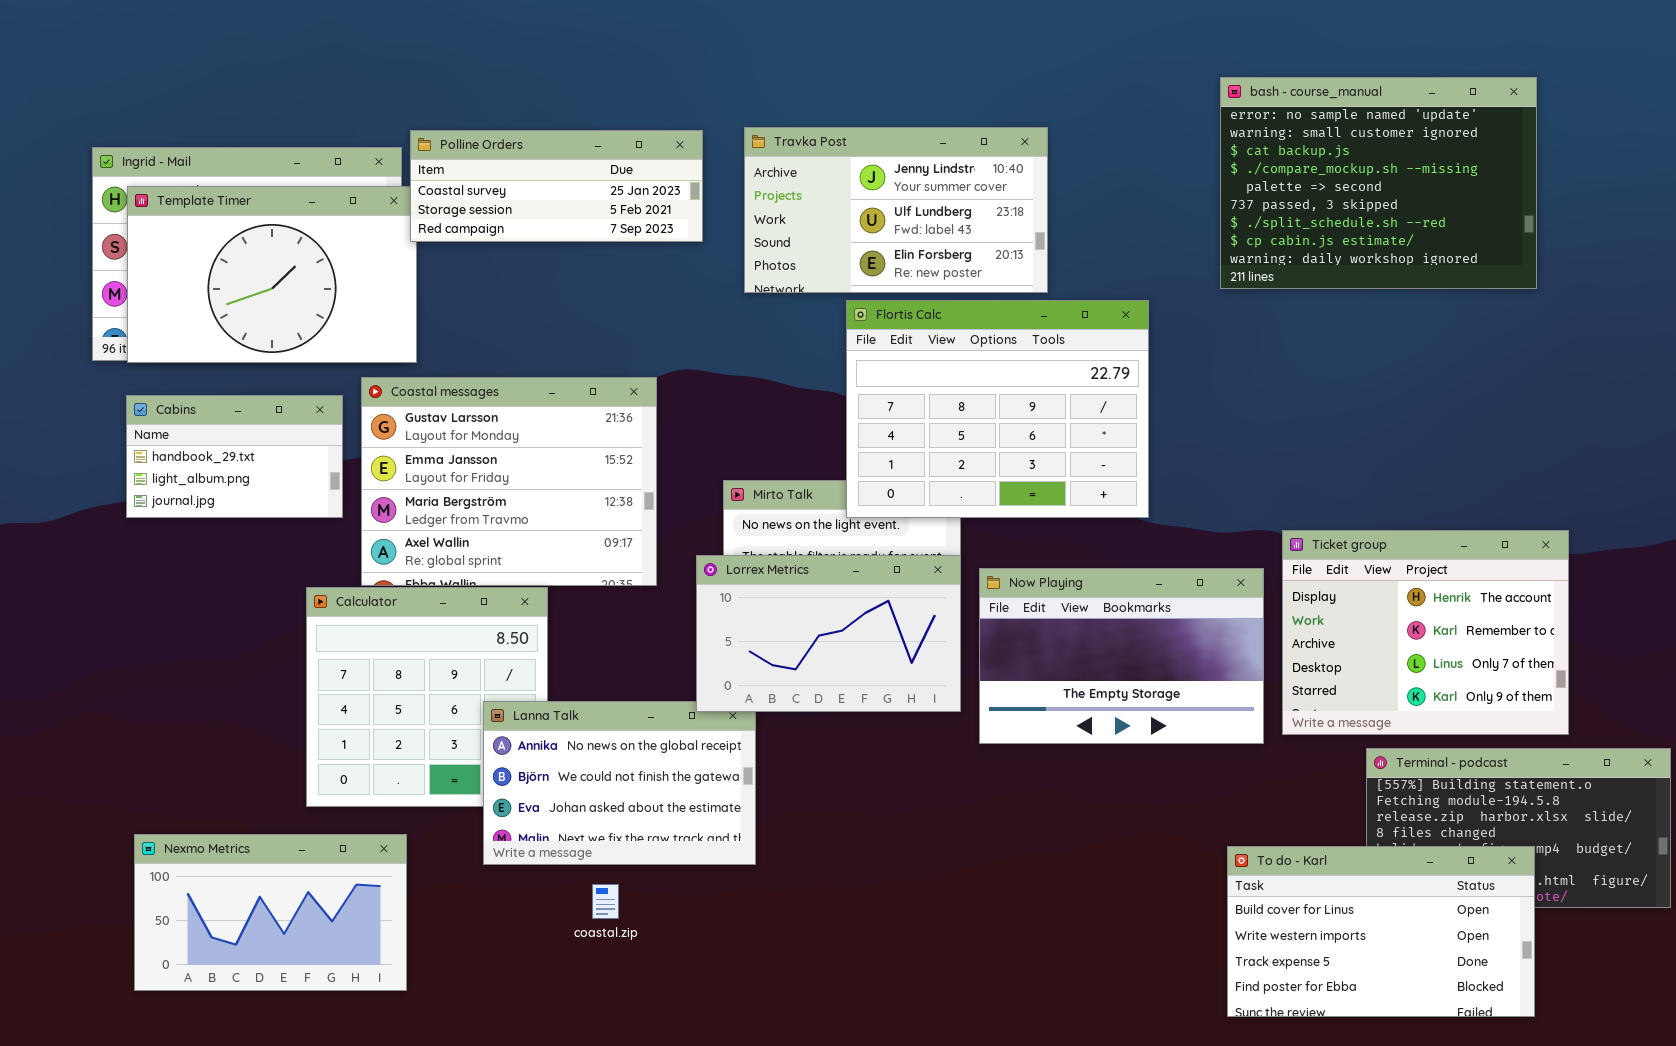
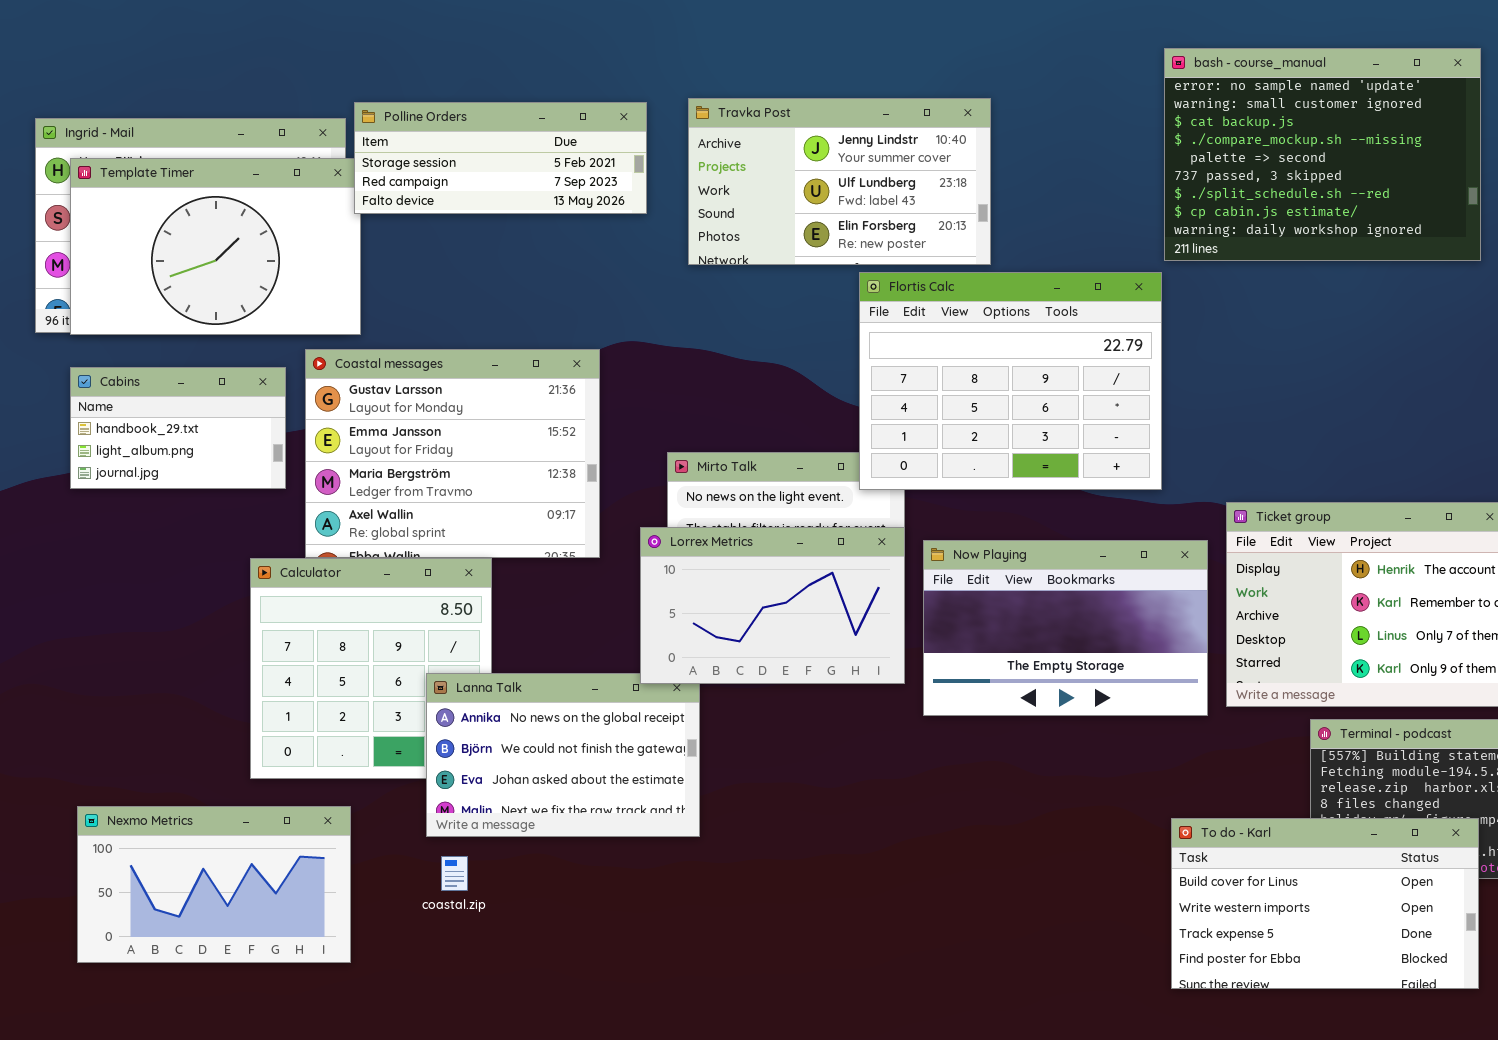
Polline Orders: [410,130,703,242] -> [354,102,647,214], scrolled down 1 row
Flortis Calc: [846,300,1149,518] -> [859,272,1162,490], moved
coastal.zip: [592,884,619,919] -> [441,856,468,891], moved

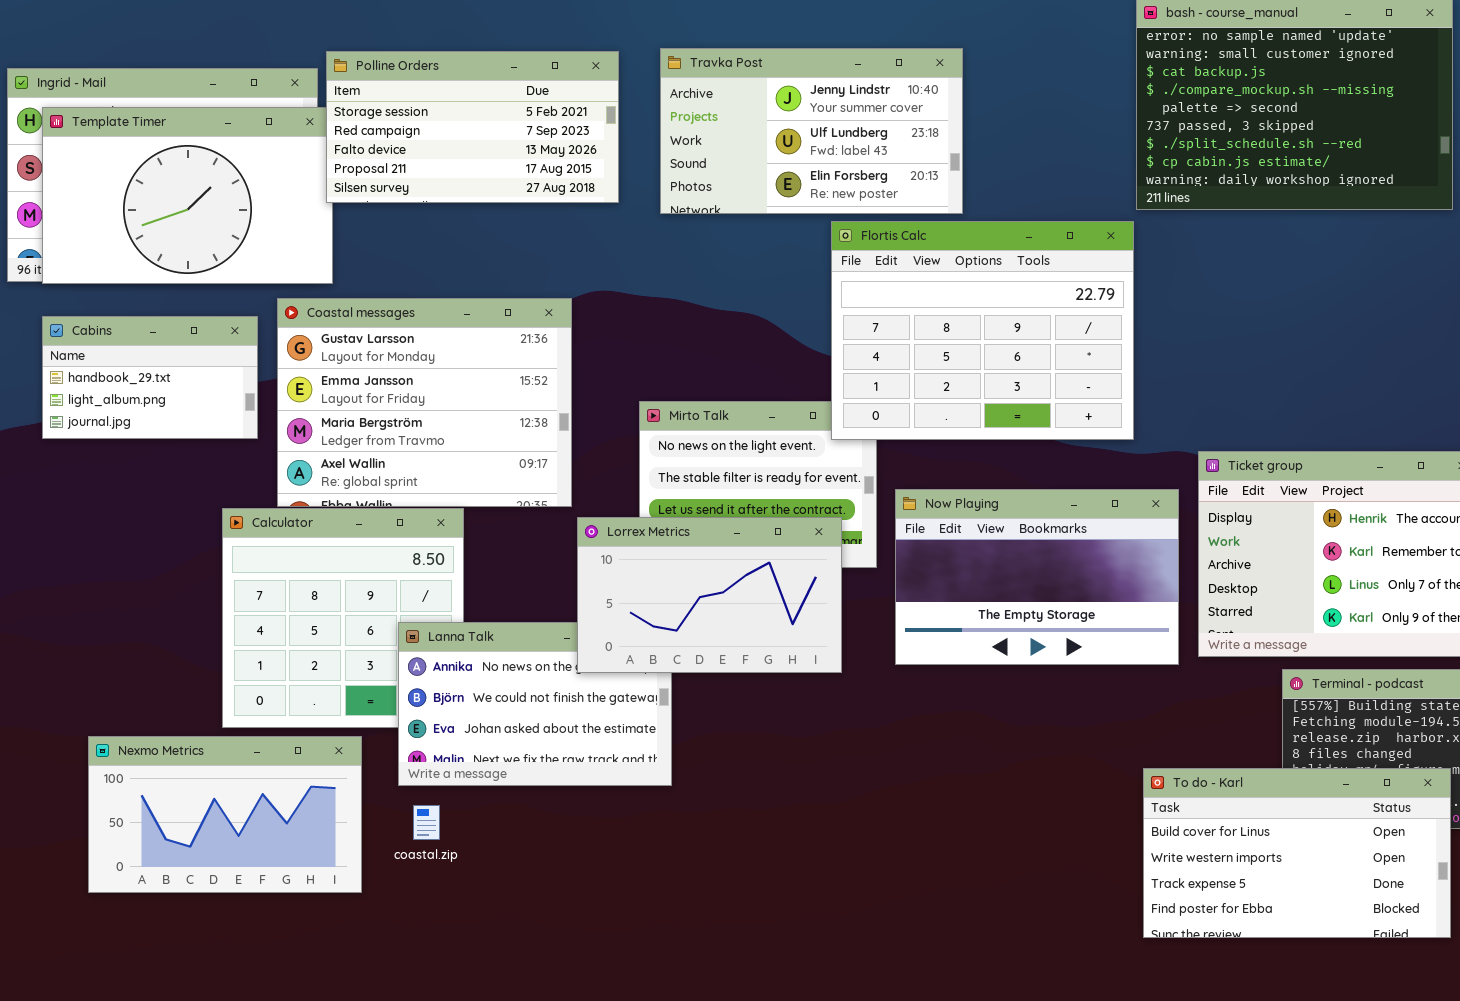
Polline Orders: [354,102,647,214] -> [326,51,619,203], resized
Lorrex Metrics: [640,527,905,684] -> [577,517,842,673], moved
Nexmo Metrics: [77,806,351,963] -> [88,736,362,893], moved

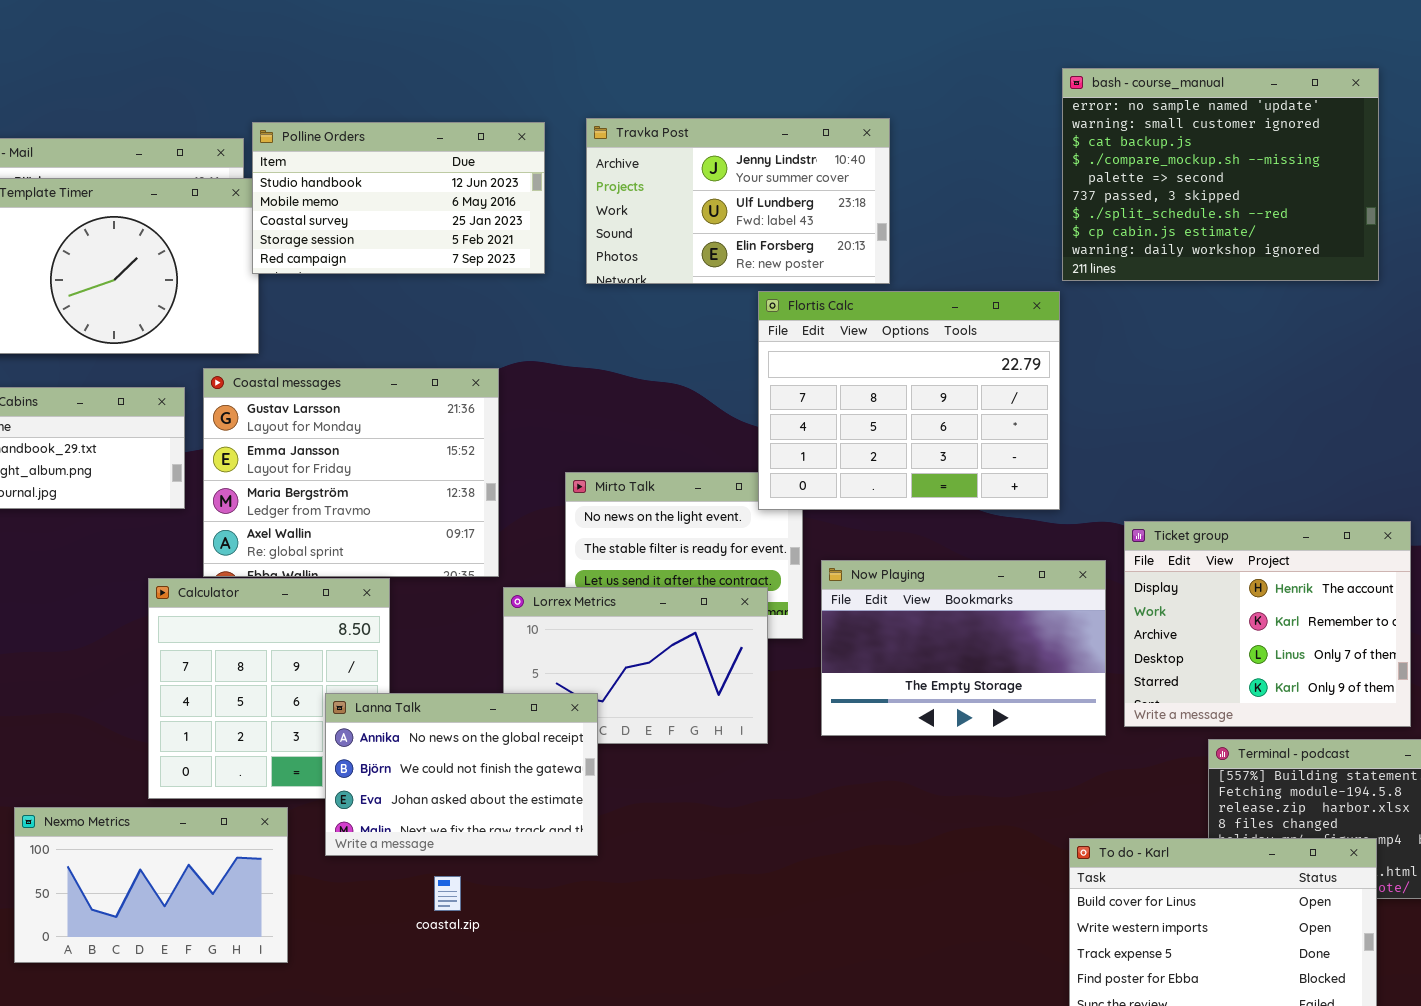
Polline Orders: [326,51,619,203] -> [252,122,545,274], scrolled up 3 rows
Lanna Talk: [398,622,672,786] -> [325,693,598,856], raised
coastal.zip: [413,805,440,840] -> [434,876,461,911], moved

